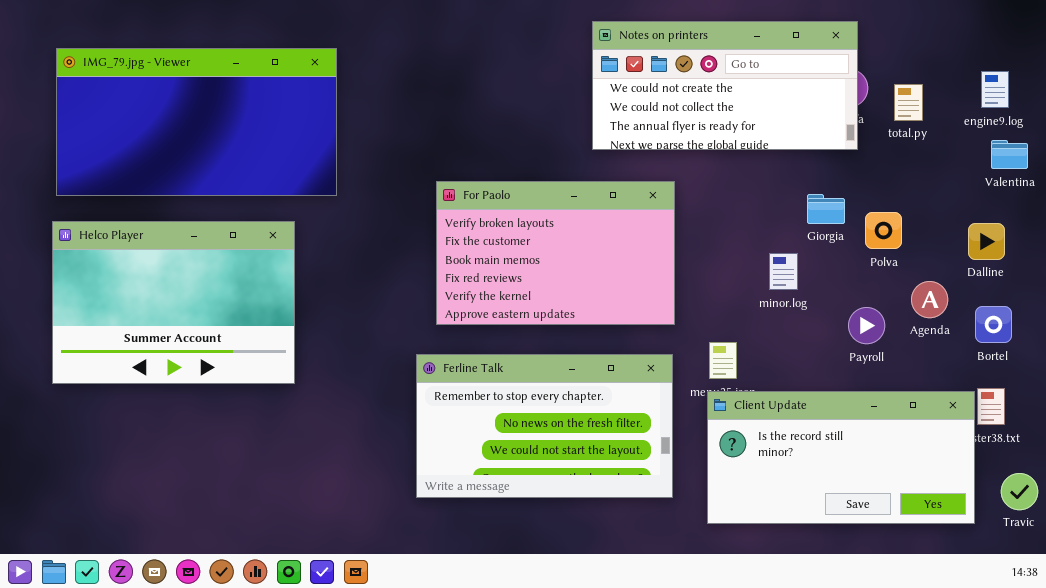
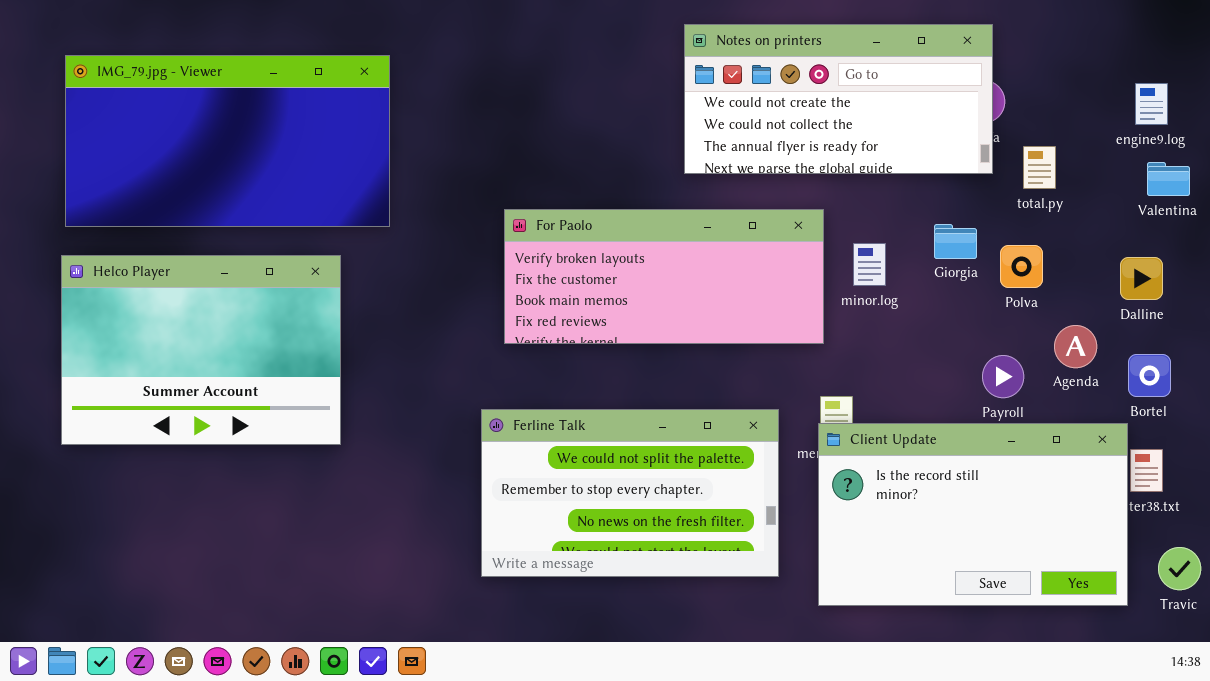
total.py: [894,84,923,121] -> [1023,146,1056,189], moved
For Paolo: [436,181,675,325] -> [504,209,824,344], resized
minor.log: [769,253,798,290] -> [853,243,886,286], moved
Ferline Talk: [416,354,673,498] -> [481,409,779,577], scrolled up 1 row
Client Update: [707,391,975,524] -> [818,423,1128,606], resized

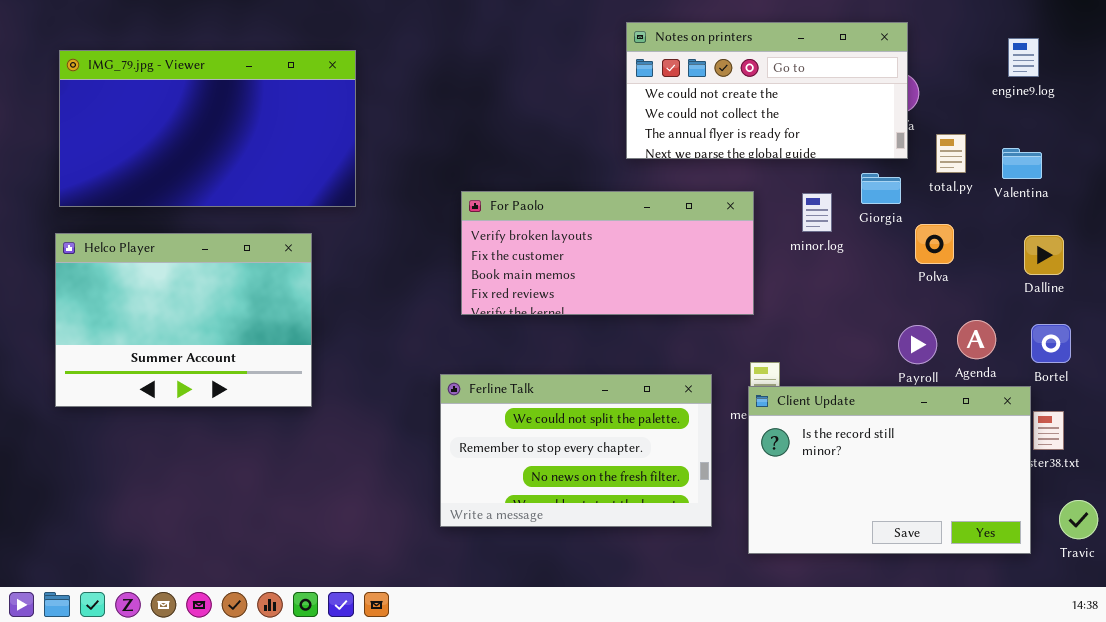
engine9.log: [1135,83,1168,125] -> [1008,38,1039,77], moved
Valentina: [1147,162,1190,196] -> [1002,148,1042,179], moved
Giorgia: [934,224,977,259] -> [861,173,901,204], moved
minor.log: [853,243,886,286] -> [802,193,832,232], moved
Agenda: [1054,325,1097,368] -> [957,320,996,359], moved

